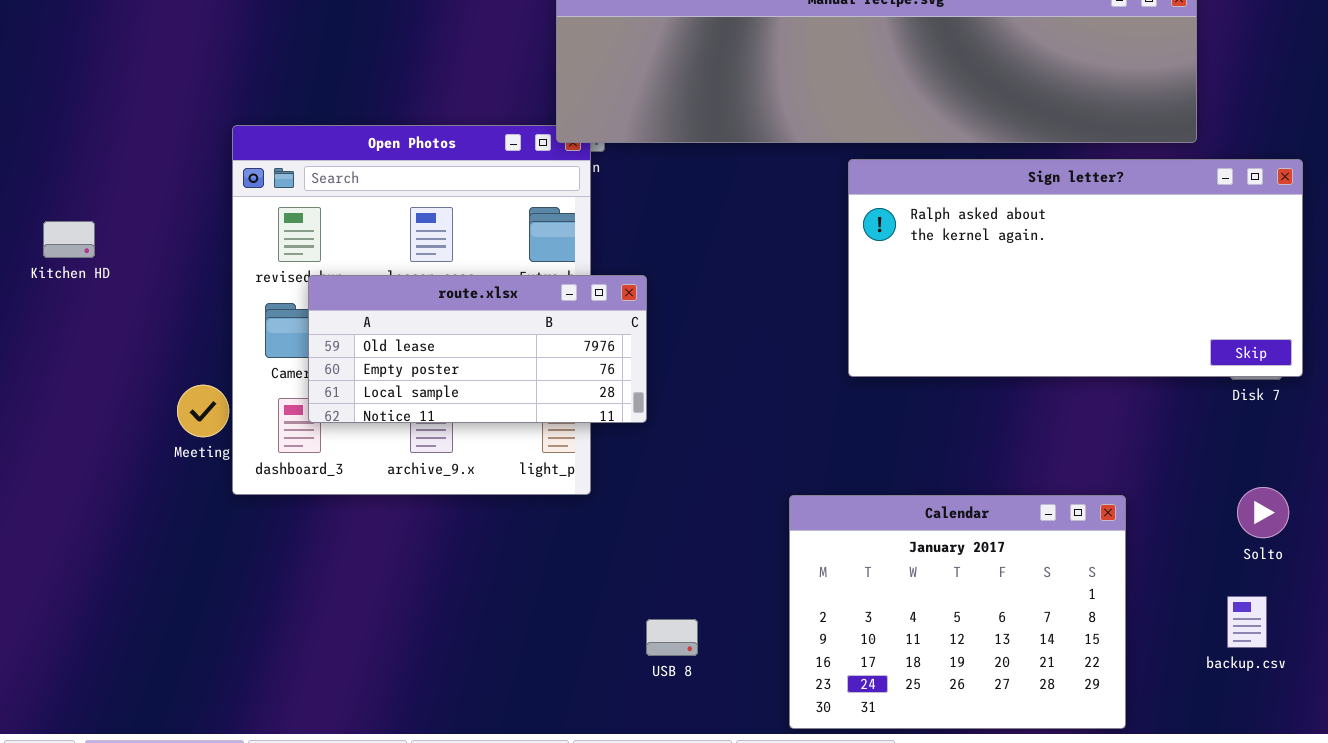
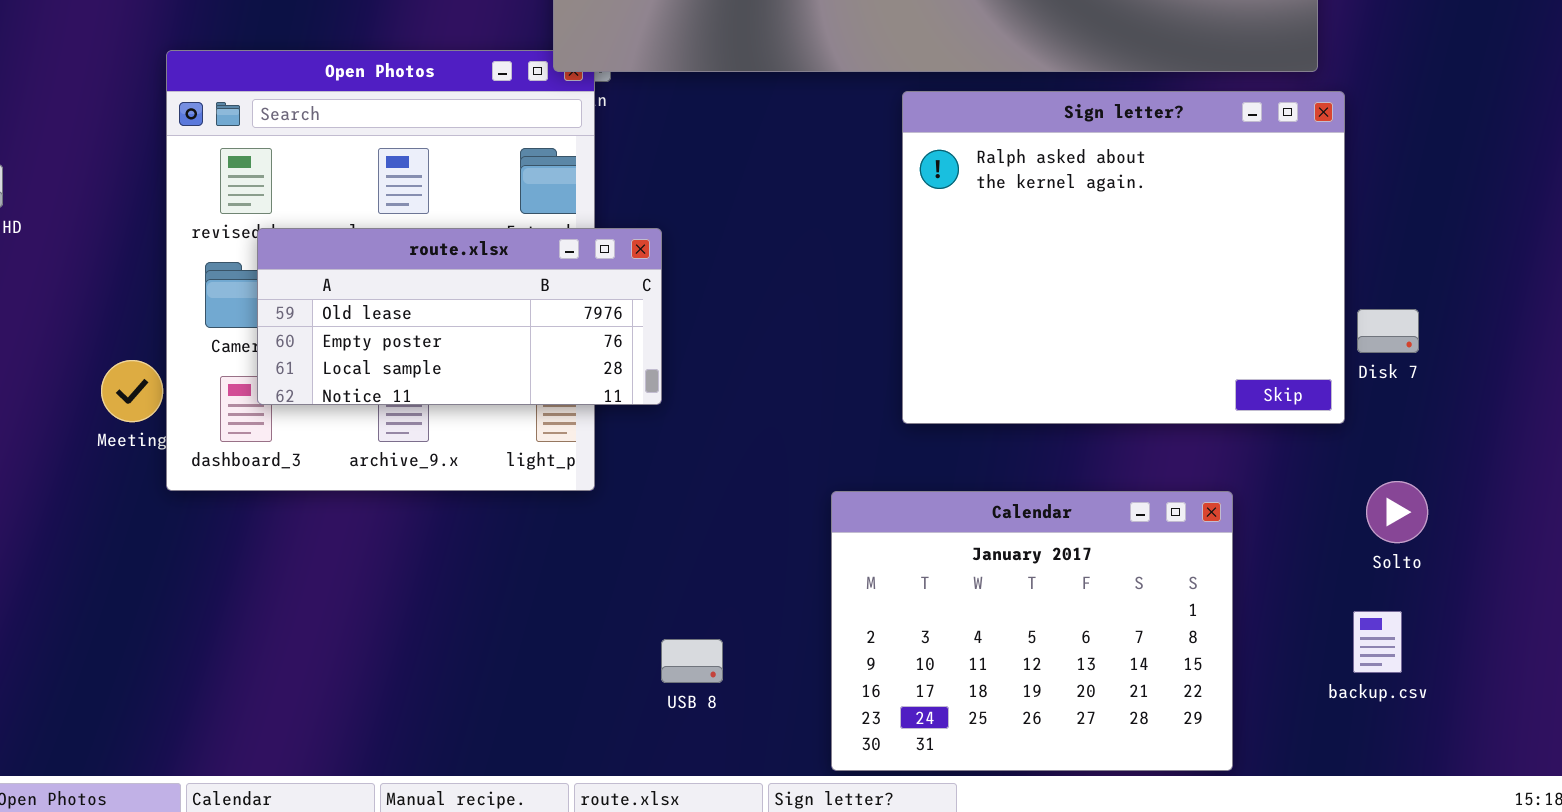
Sign letter?: [848,159,1303,377] -> [902,91,1345,424], resized

